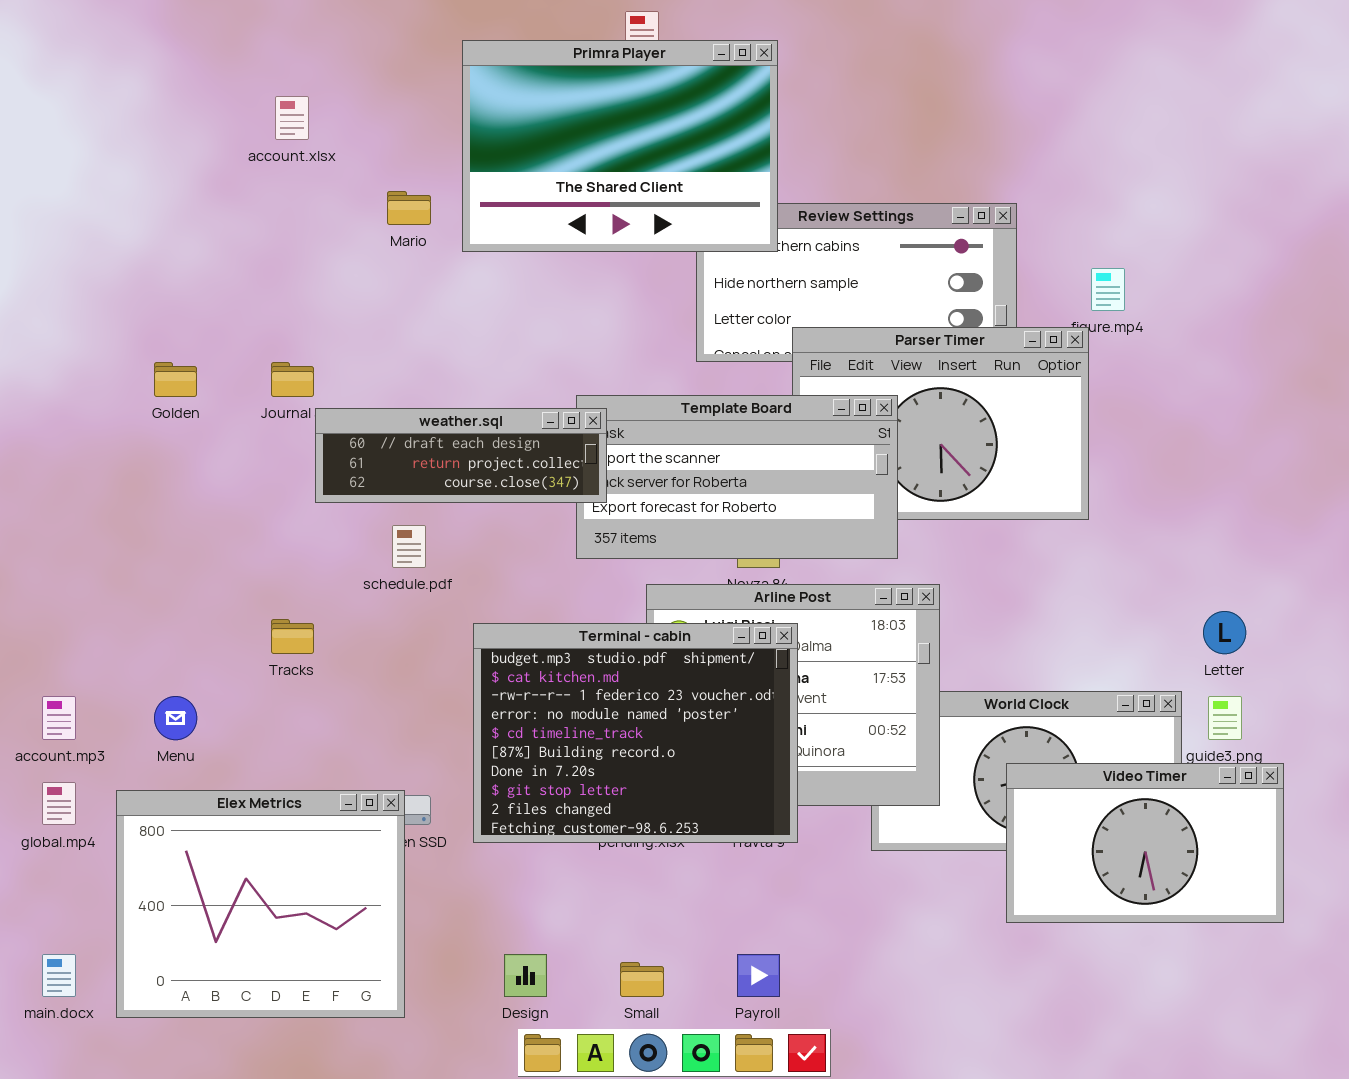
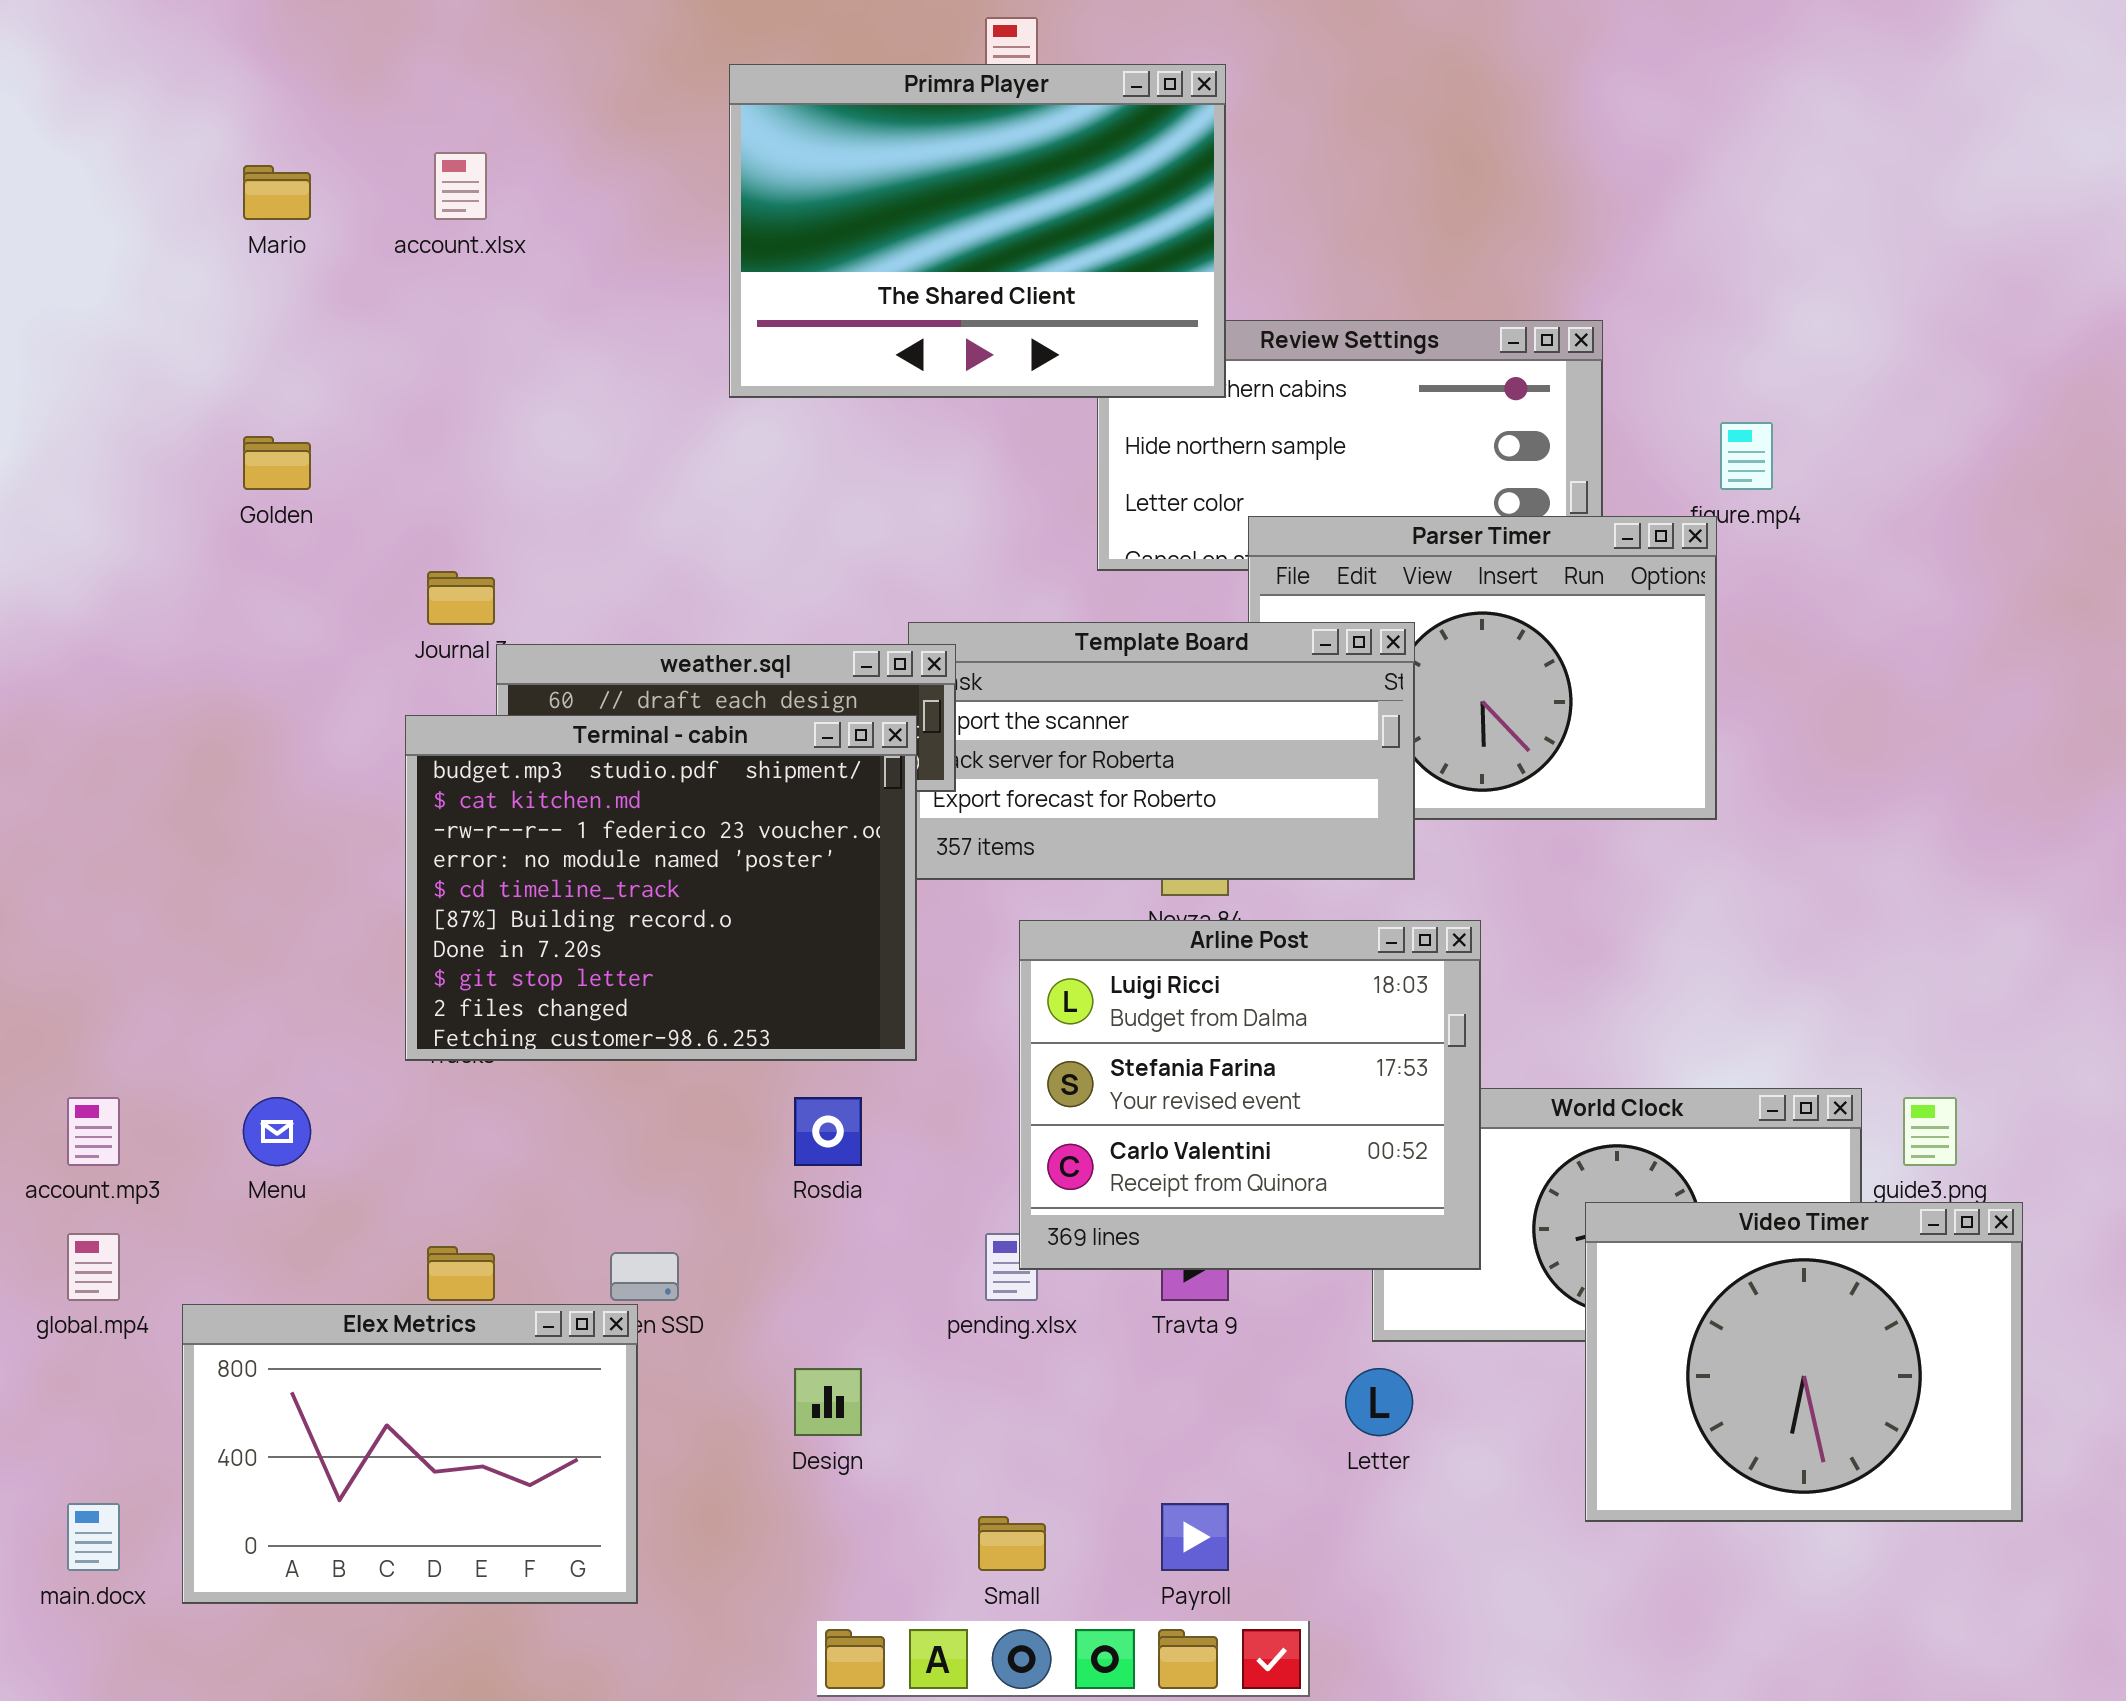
Mario: [387,191,431,225] -> [243,165,311,220], moved
Golden: [154,362,197,397] -> [243,436,311,490], moved
Letter: [1203,611,1246,654] -> [1345,1368,1413,1436], moved
Terminal - cabin: [473,623,798,843] -> [405,715,917,1061], moved
Video Timer: [1006,763,1284,923] -> [1585,1202,2023,1522], resized
Elex Metrics: [116,790,405,1018] -> [182,1304,638,1604], resized
Design: [504,954,547,997] -> [794,1368,862,1436], moved

